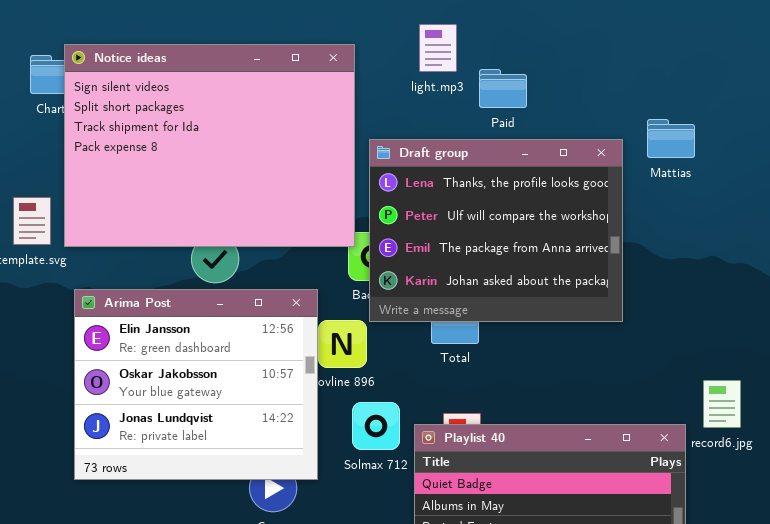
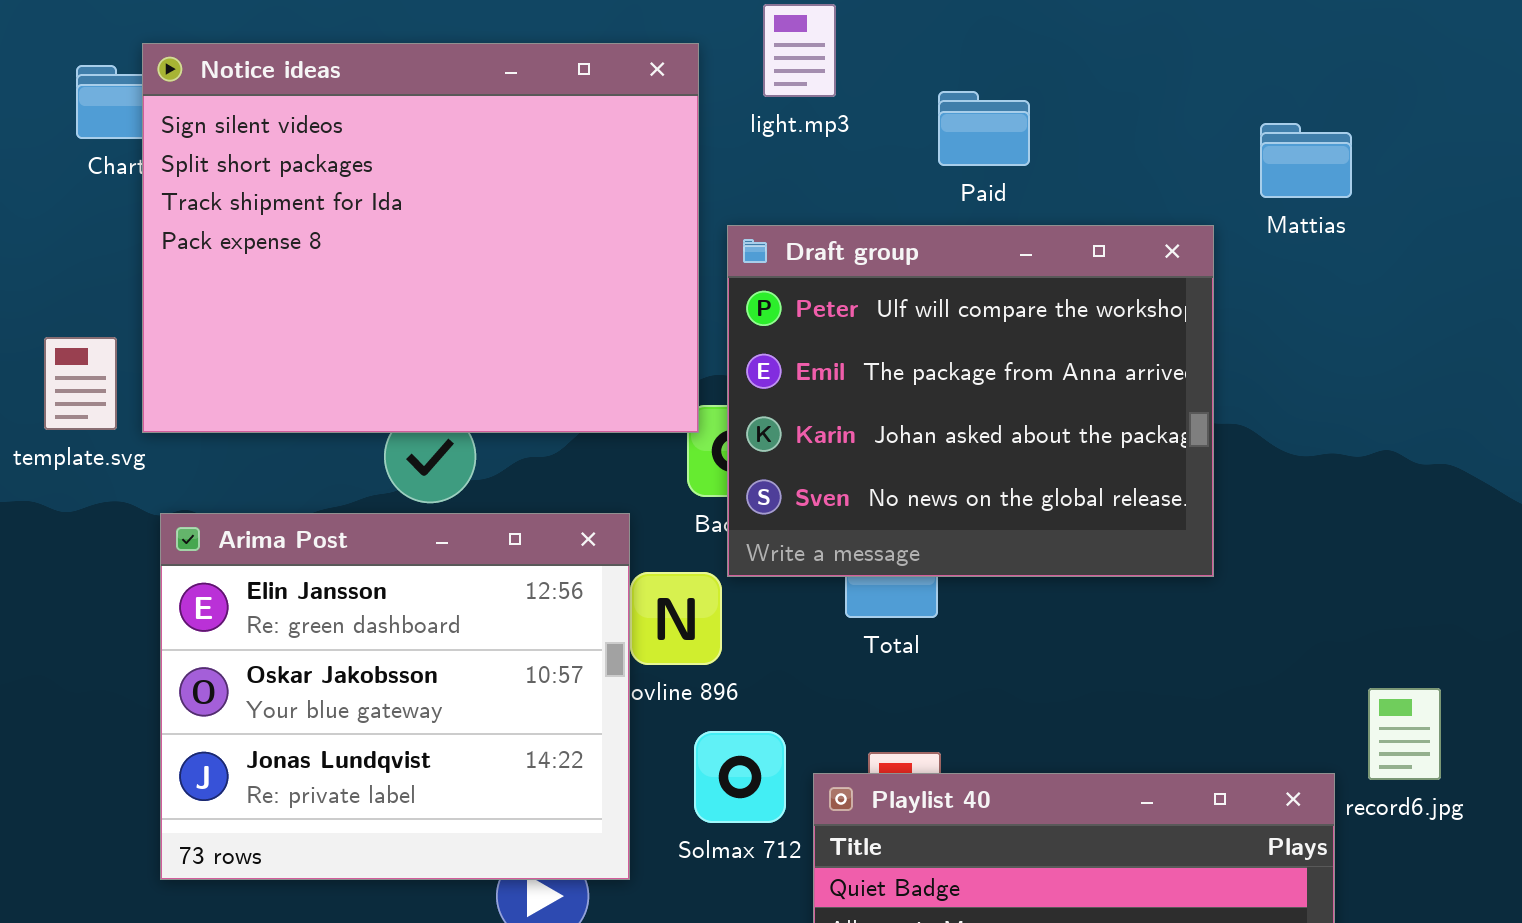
light.mp3: [419,24,457,72] -> [763,4,836,97], moved
Mattias: [647,119,695,158] -> [1260,123,1352,198], moved
Draft group: [369,139,623,322] -> [727,225,1214,577], scrolled down 1 row

